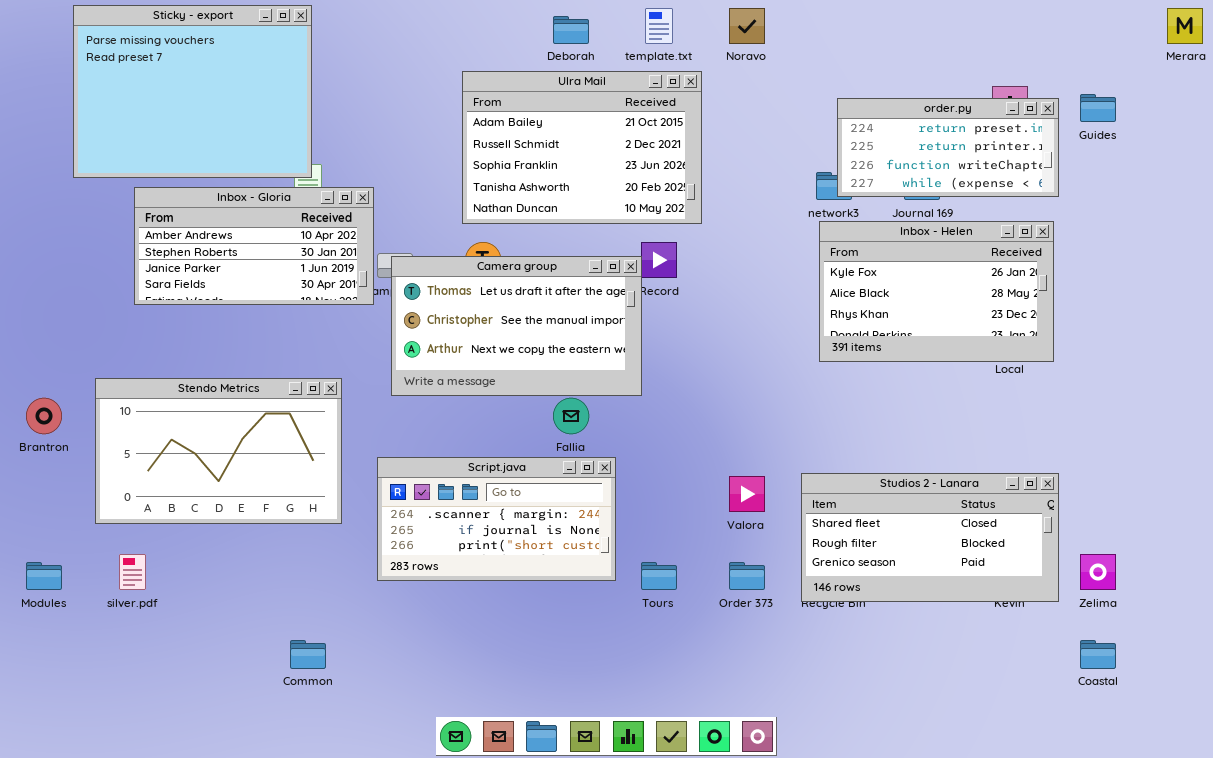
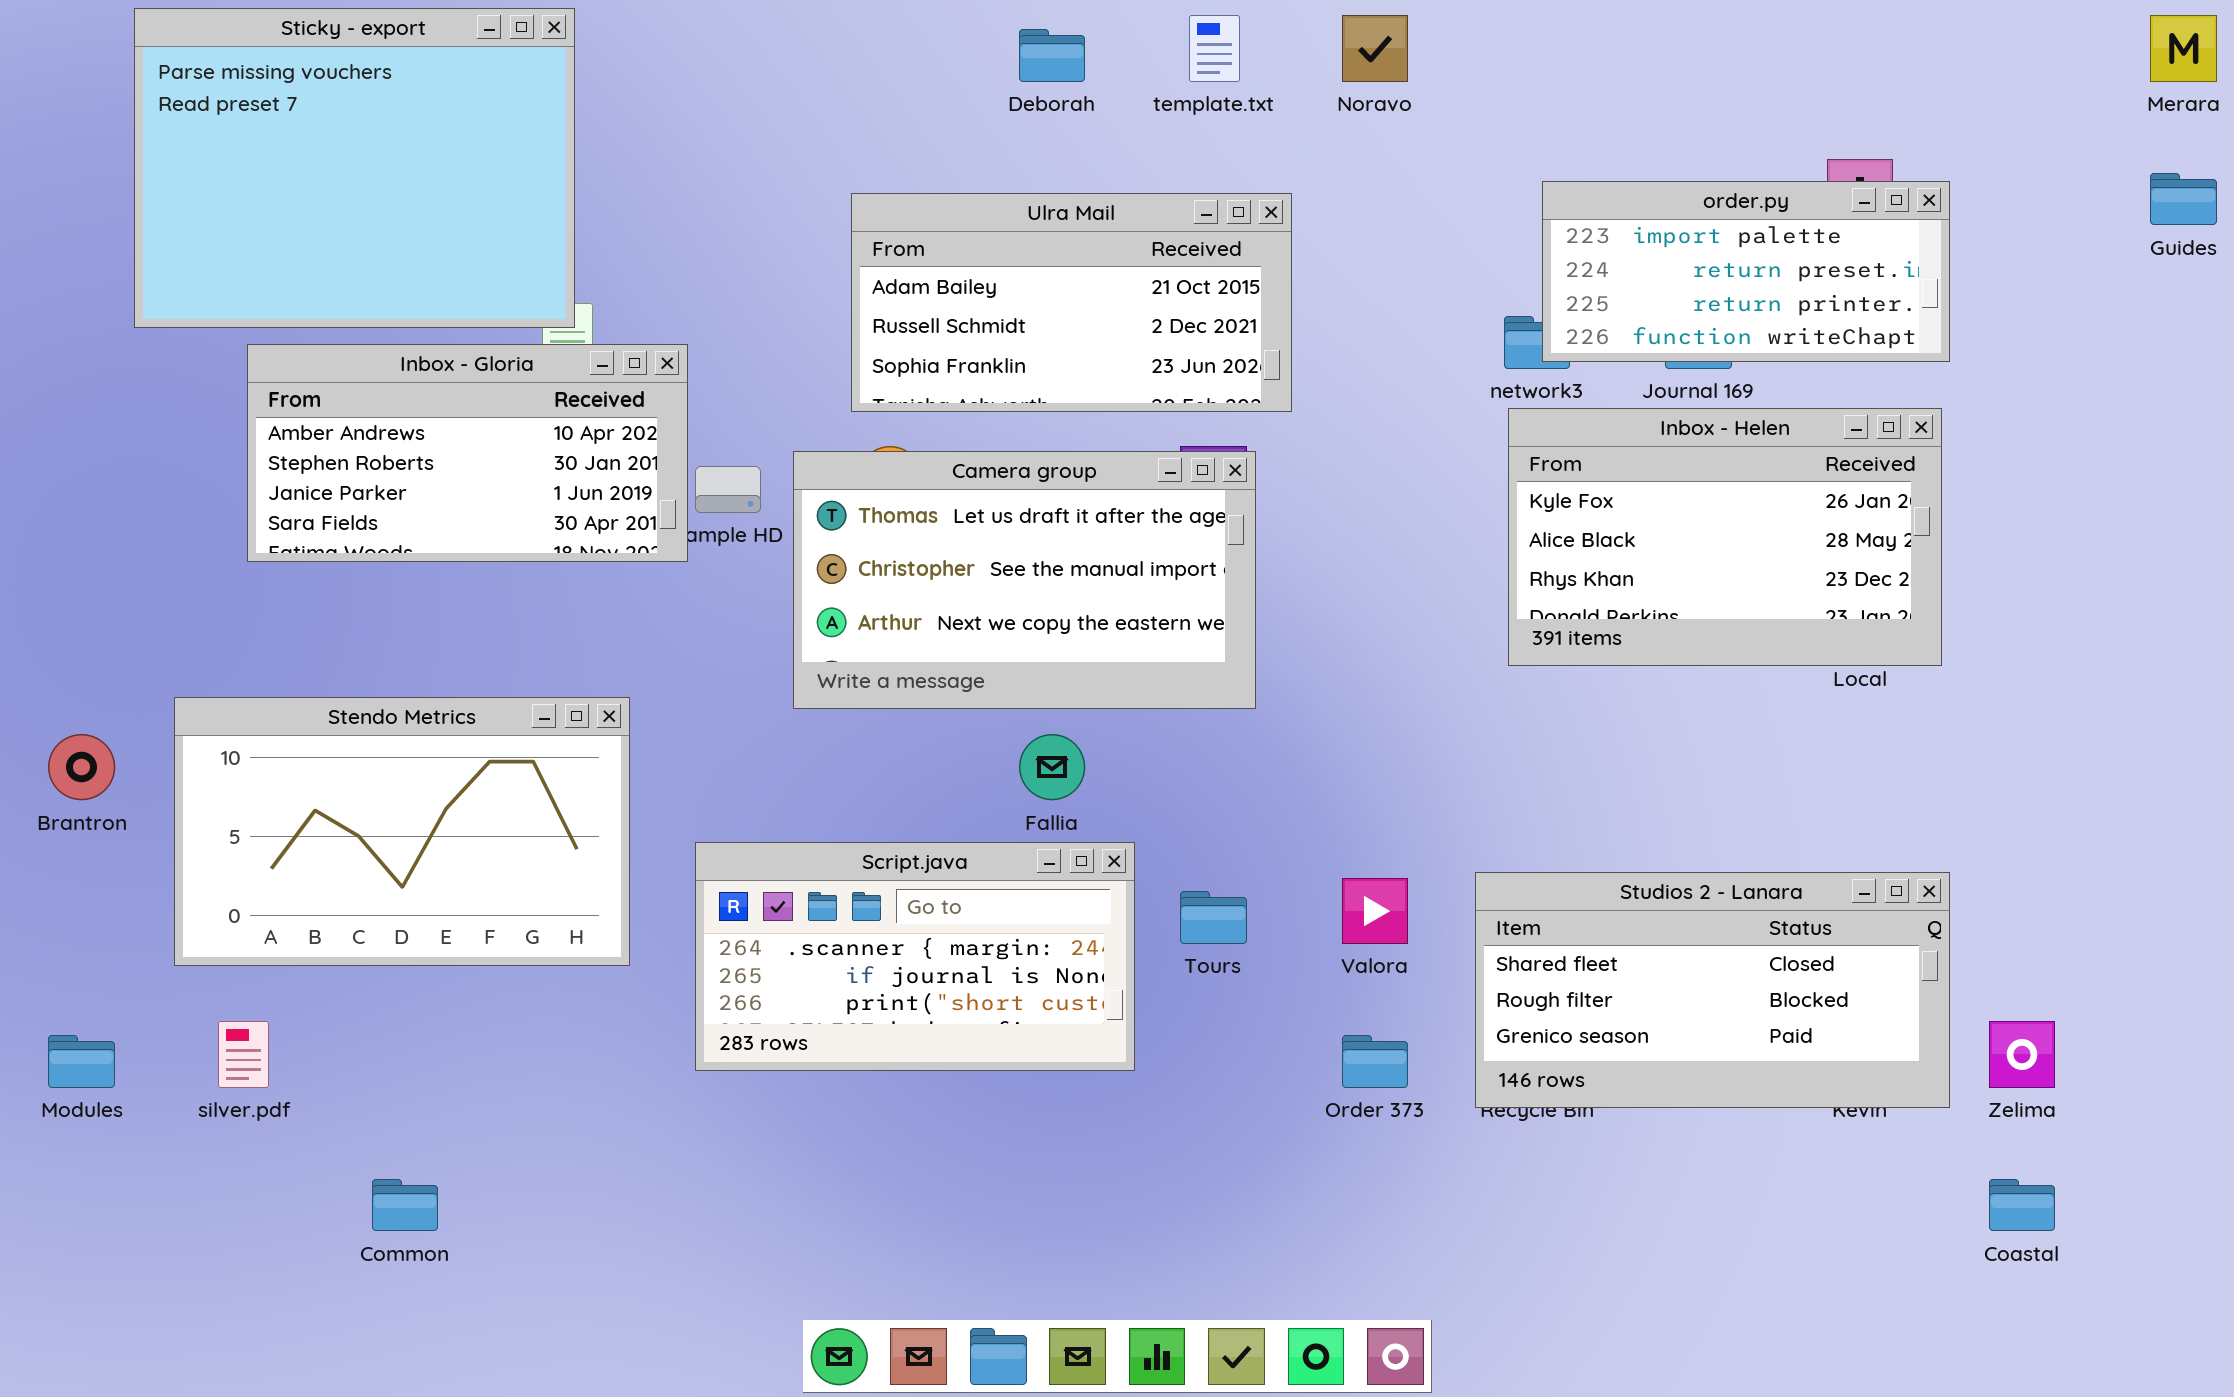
Ulra Mail: [462,71,702,224] -> [851,193,1292,412], resized
Guides: [1080,94,1116,122] -> [2150,173,2217,225], moved
order.py: [837,98,1059,197] -> [1542,181,1950,362], scrolled up 1 row
Camera group: [391,256,642,396] -> [793,451,1256,709], moved
Tours: [641,562,677,590] -> [1180,891,1247,944], moved
Common: [290,640,326,669] -> [372,1179,438,1231], moved

